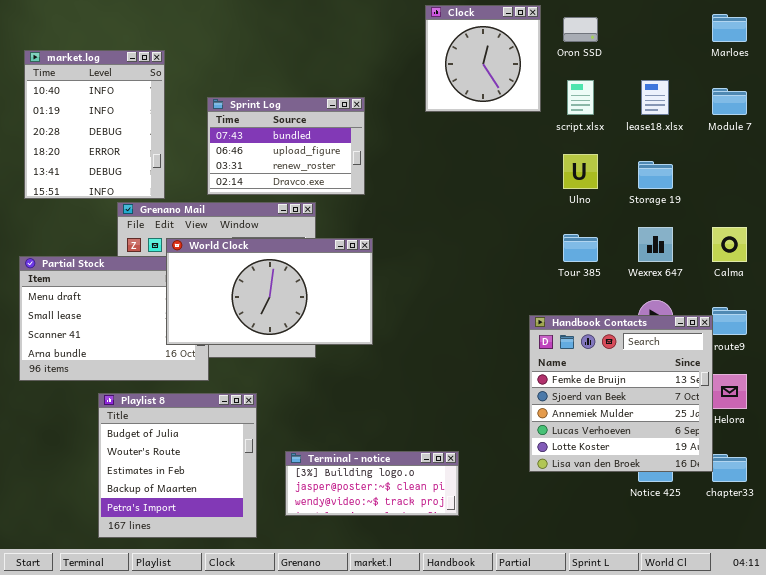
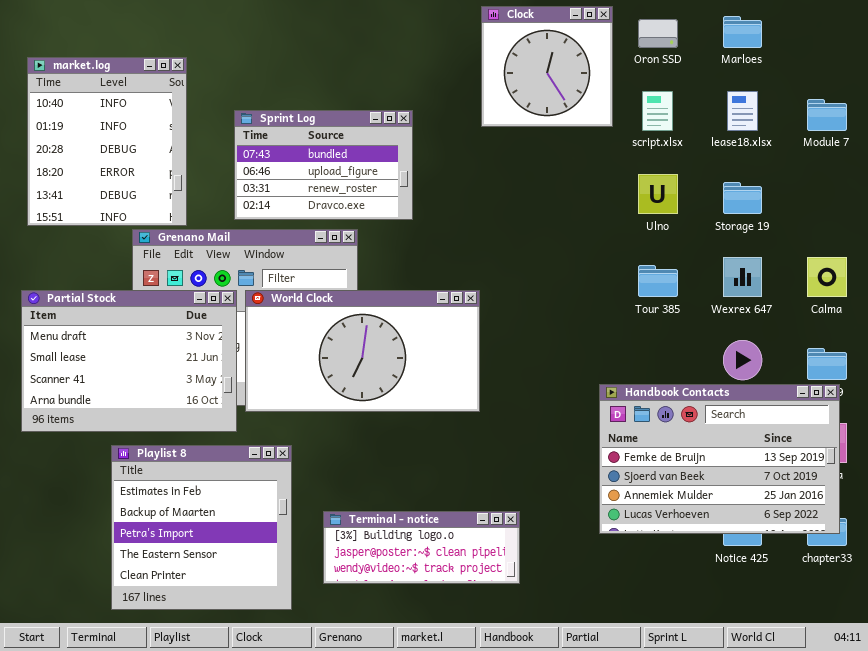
Marloes: [712,14,747,42] -> [723,16,762,48], moved
World Clock: [166,238,373,345] -> [245,290,480,412], moved
Handbook Contacts: [529,315,713,472] -> [599,384,840,534], resized
Playlist 8: [98,393,257,538] -> [111,445,292,610], scrolled down 2 rows

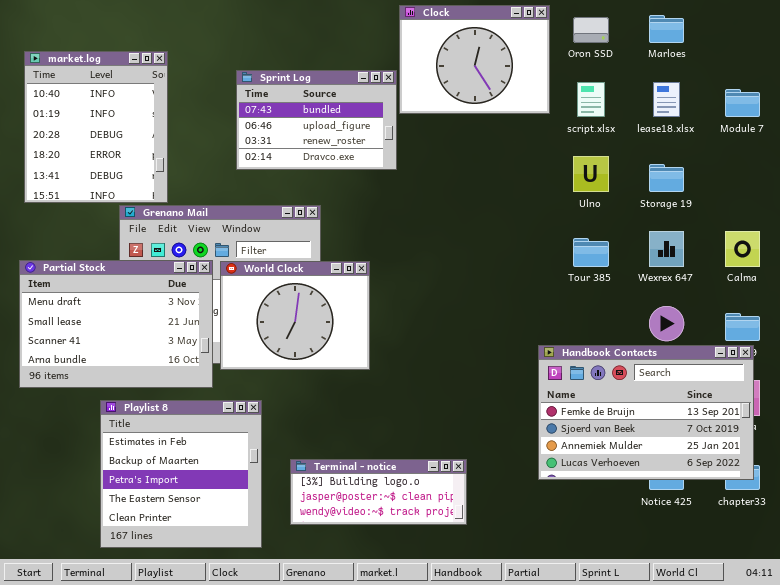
Clock: [481,6,613,127] -> [399,5,550,114], resized
Sprint Log: [234,110,413,220] -> [236,70,397,170], moved
World Clock: [245,290,480,412] -> [220,261,370,370], resized

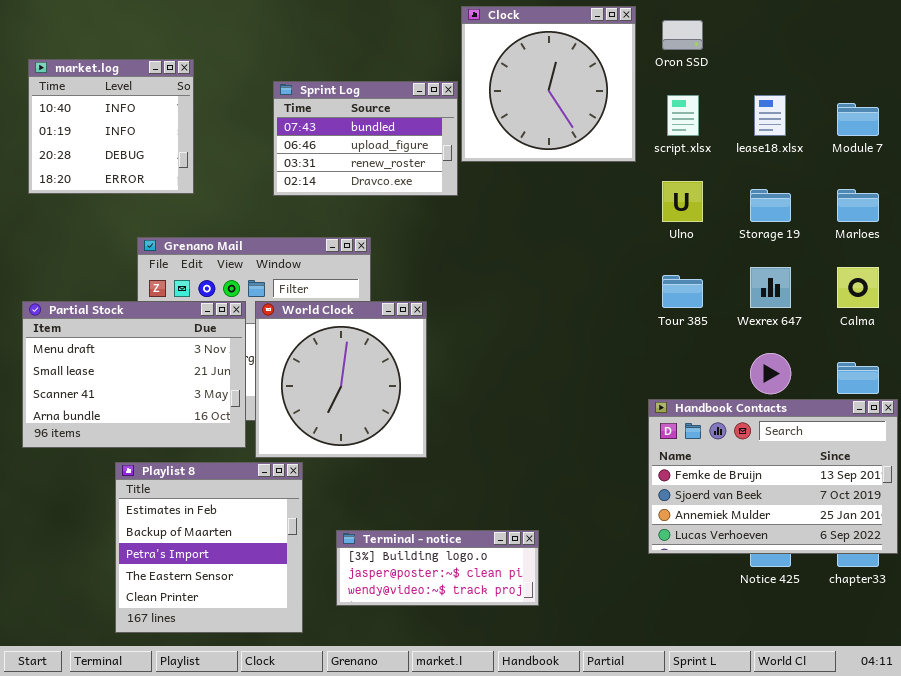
Clock: [399,5,550,114] -> [461,6,636,162], resized
Marloes: [649,15,684,43] -> [837,189,879,222], moved
market.log: [24,51,168,203] -> [28,59,194,194], resized
World Clock: [220,261,370,370] -> [255,301,427,458], resized
Handbook Contacts: [538,345,754,480] -> [648,399,898,554], moved

